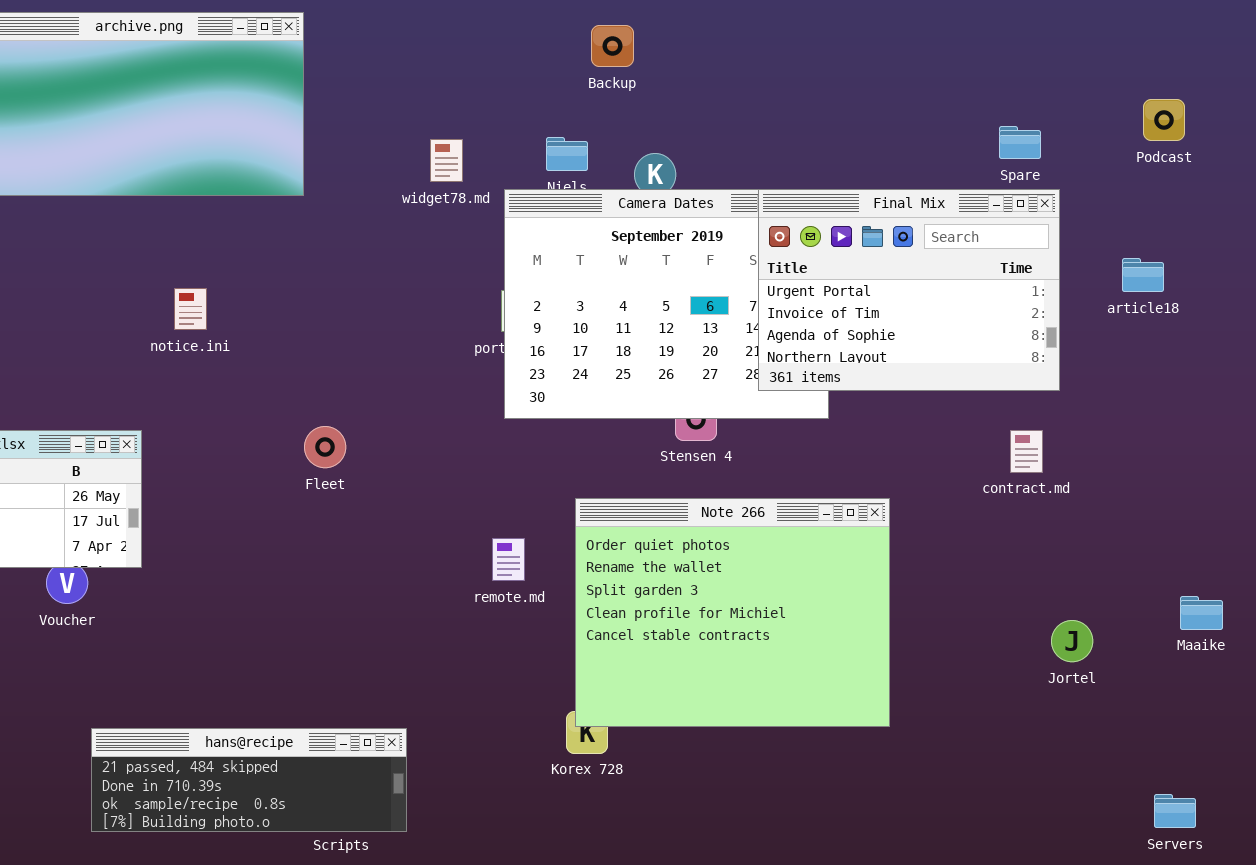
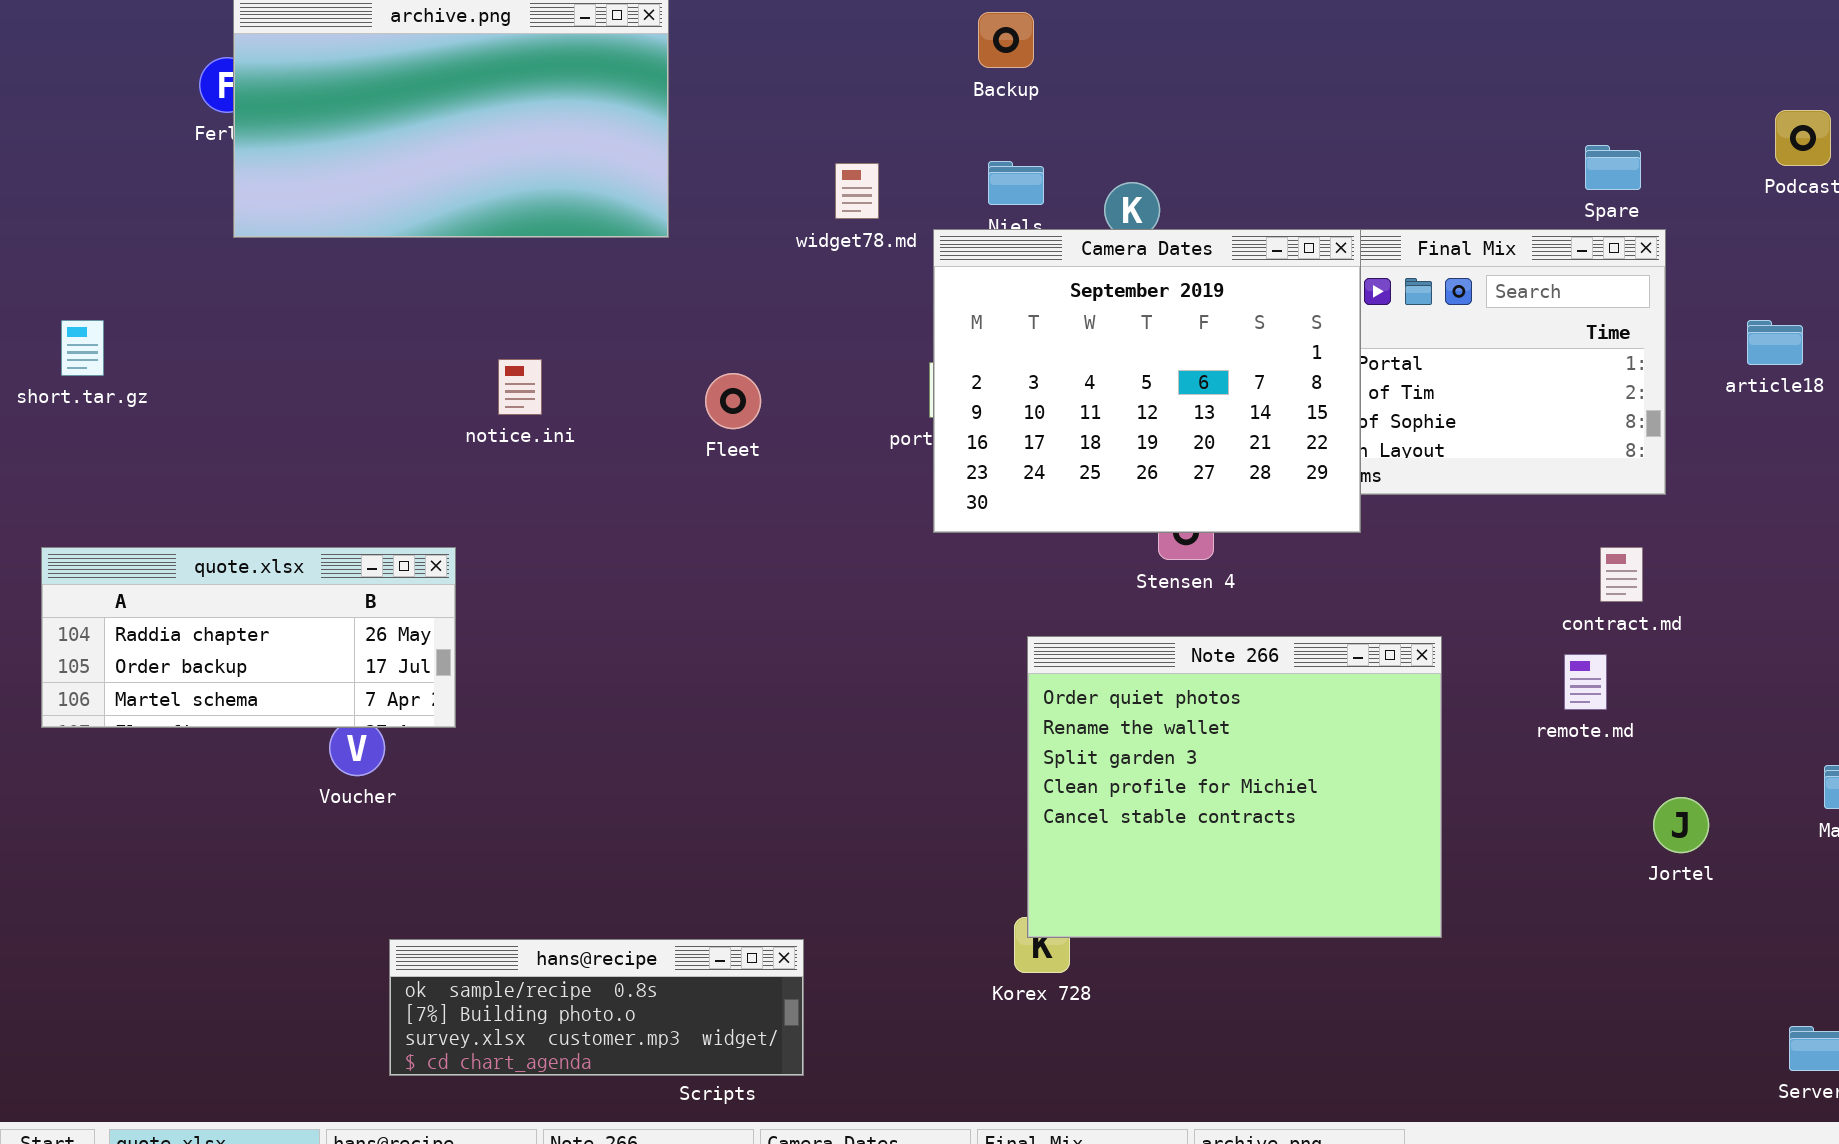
Backup: [591,25,634,67] -> [978,12,1034,68], moved
Camera Dates: [504,189,829,419] -> [933,229,1361,533], raised
Fleet: [304,426,346,468] -> [705,373,761,429], moved
remote.md: [492,538,525,581] -> [1564,654,1607,710], moved
hans@recipe: [91,728,407,832] -> [389,939,804,1076], scrolled down 2 rows

